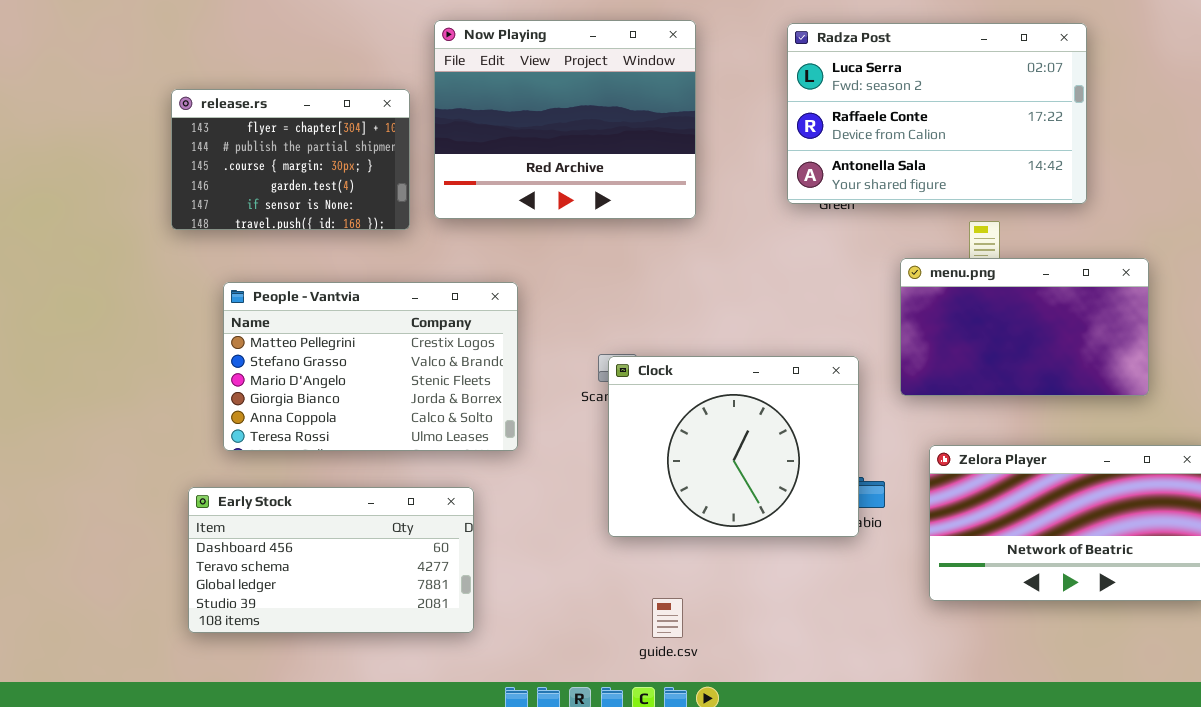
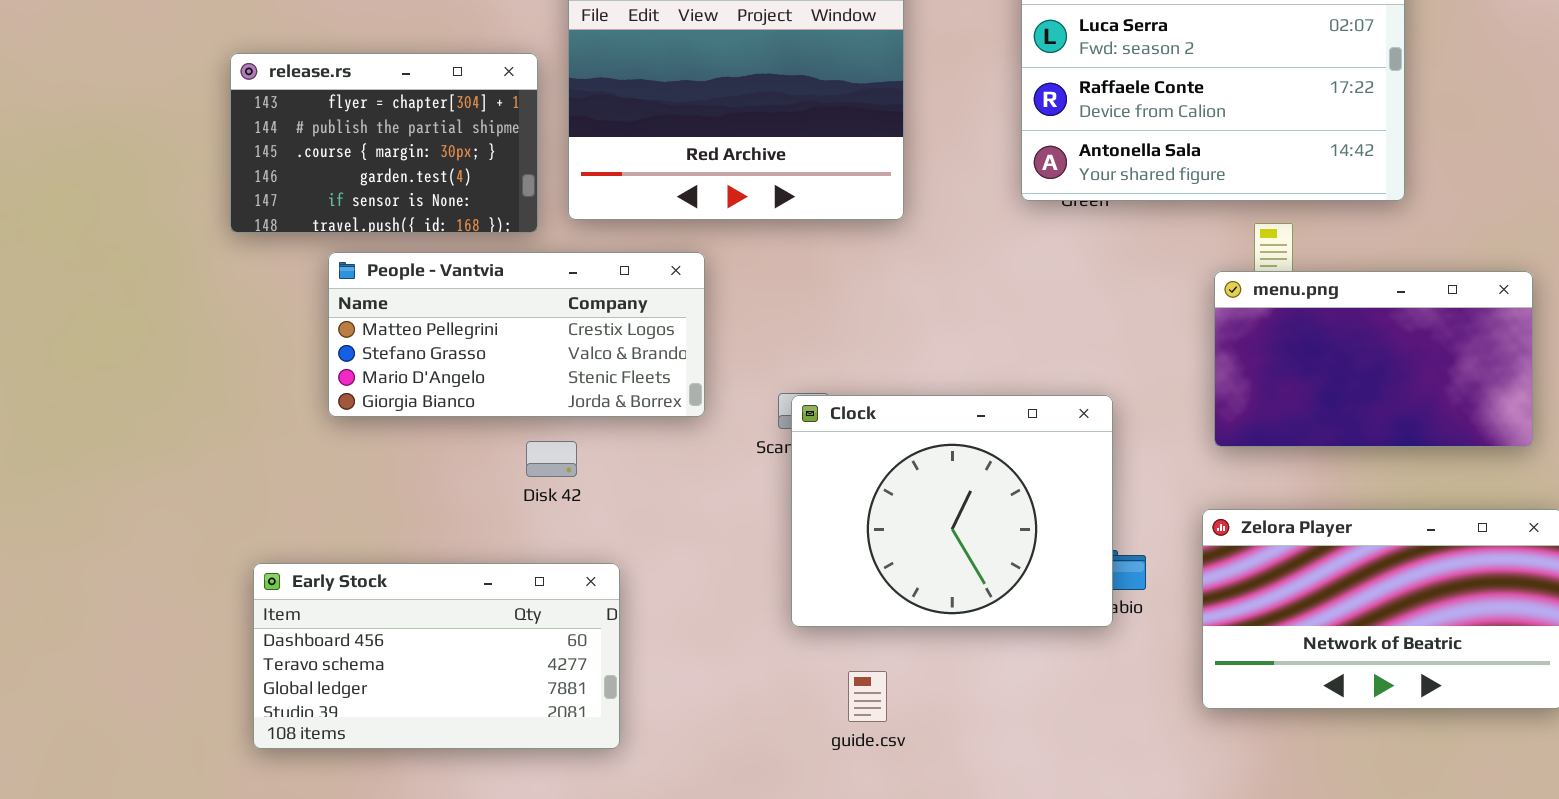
menu.png: [900,258,1149,396] -> [1214,271,1533,447], moved
People - Vantvia: [223,282,518,451] -> [328,252,705,417], moved, resized
guide.csv: [652,598,683,638] -> [848,671,887,722], moved

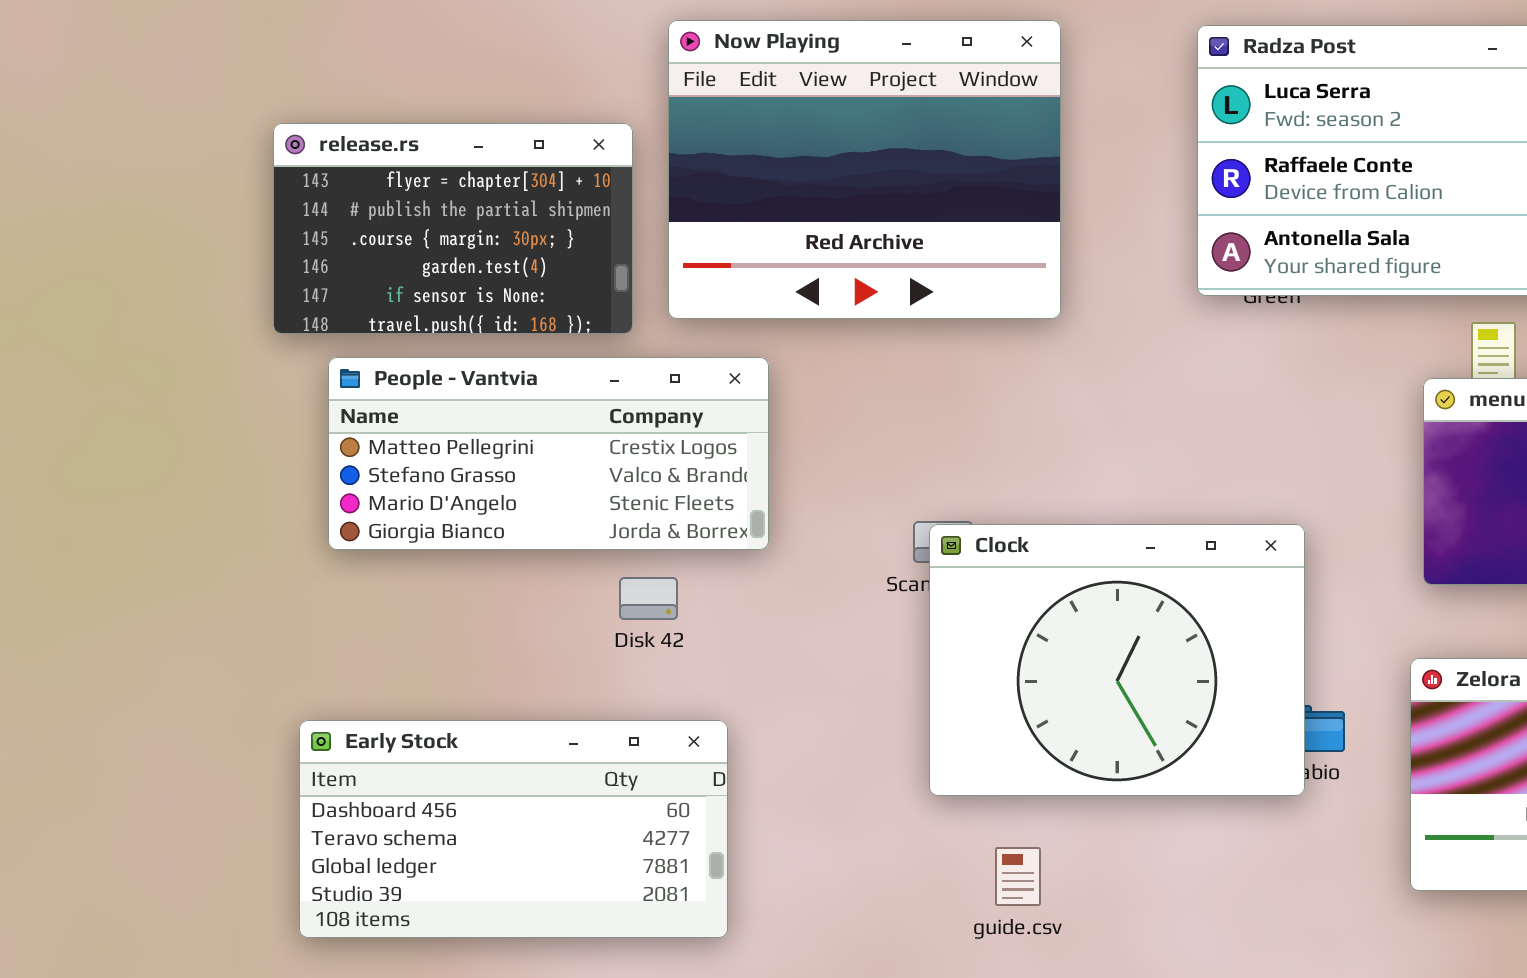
People - Vantvia: [328,252,705,417] -> [328,357,769,550], moved

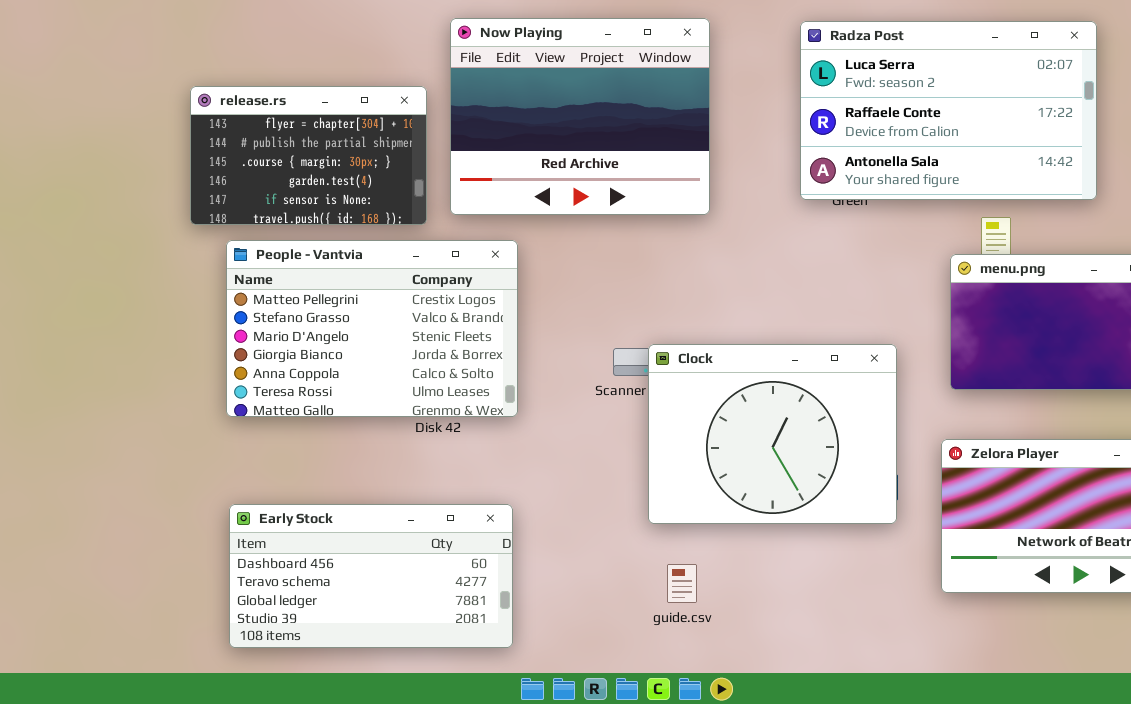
People - Vantvia: [328,357,769,550] -> [226,240,518,417], resized
Clock: [929,524,1305,796] -> [648,344,897,524], moved
Early Stock: [299,720,728,938] -> [229,504,513,648], moved

